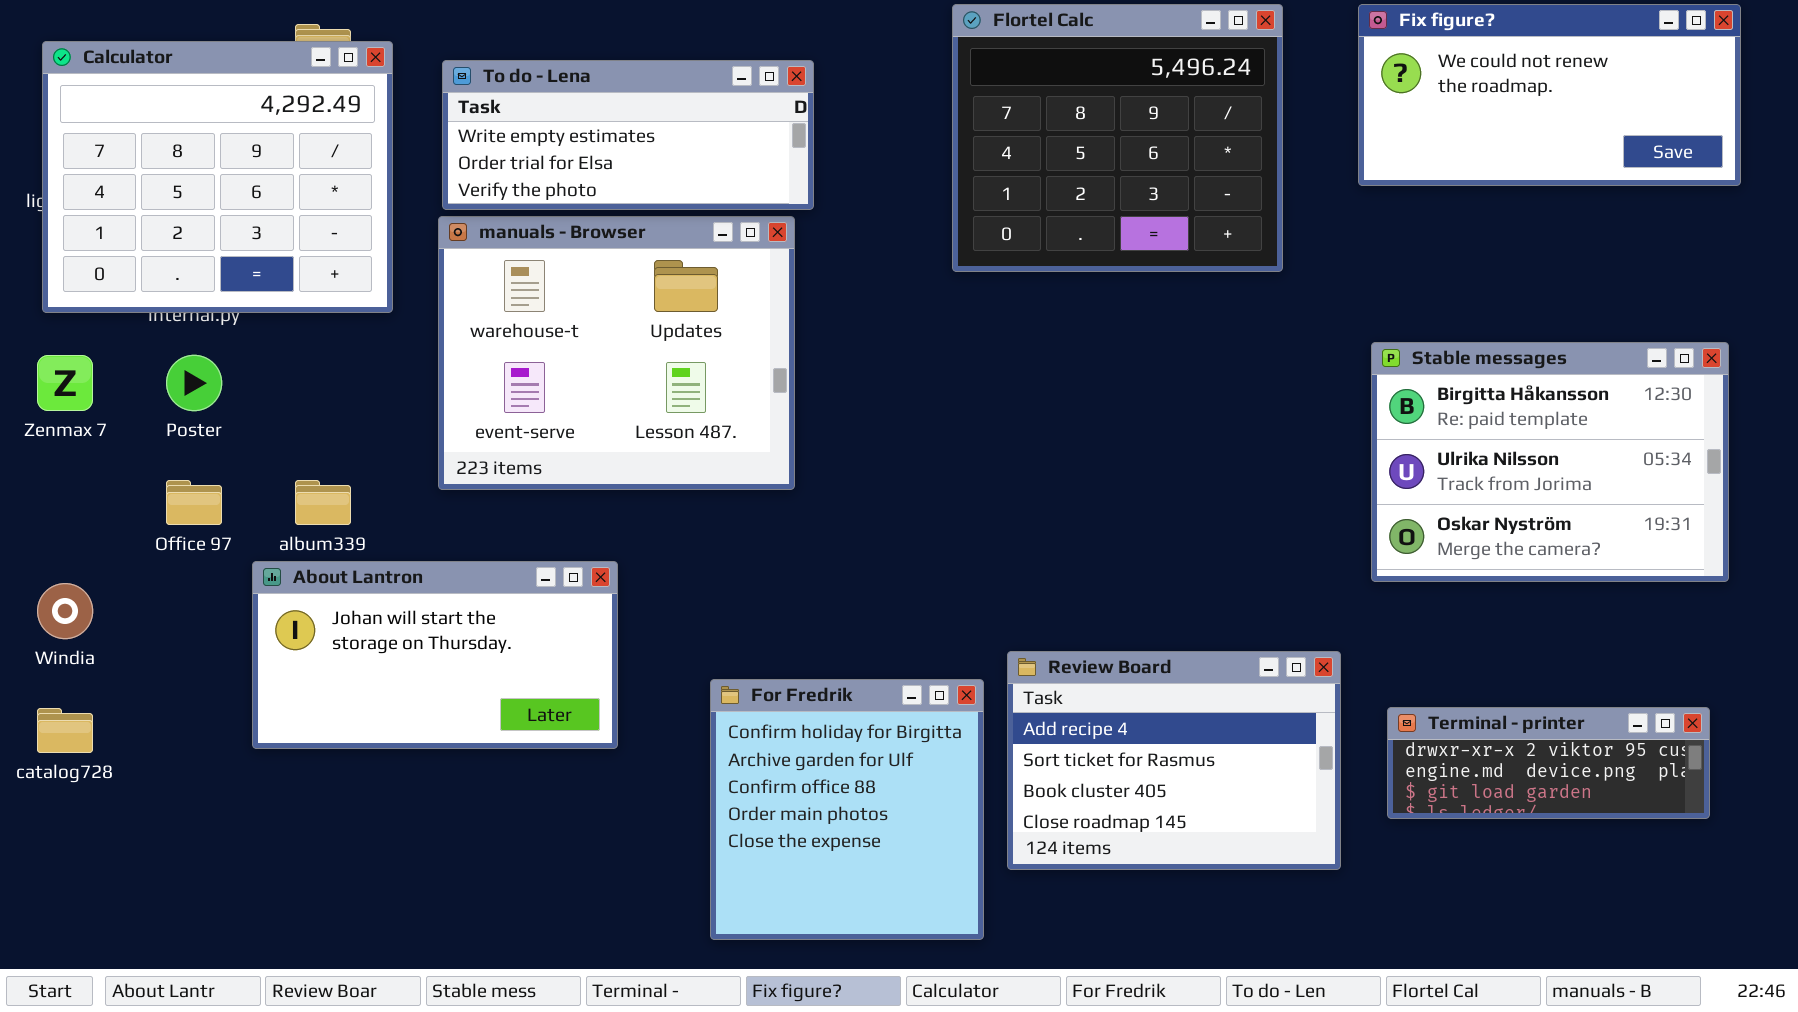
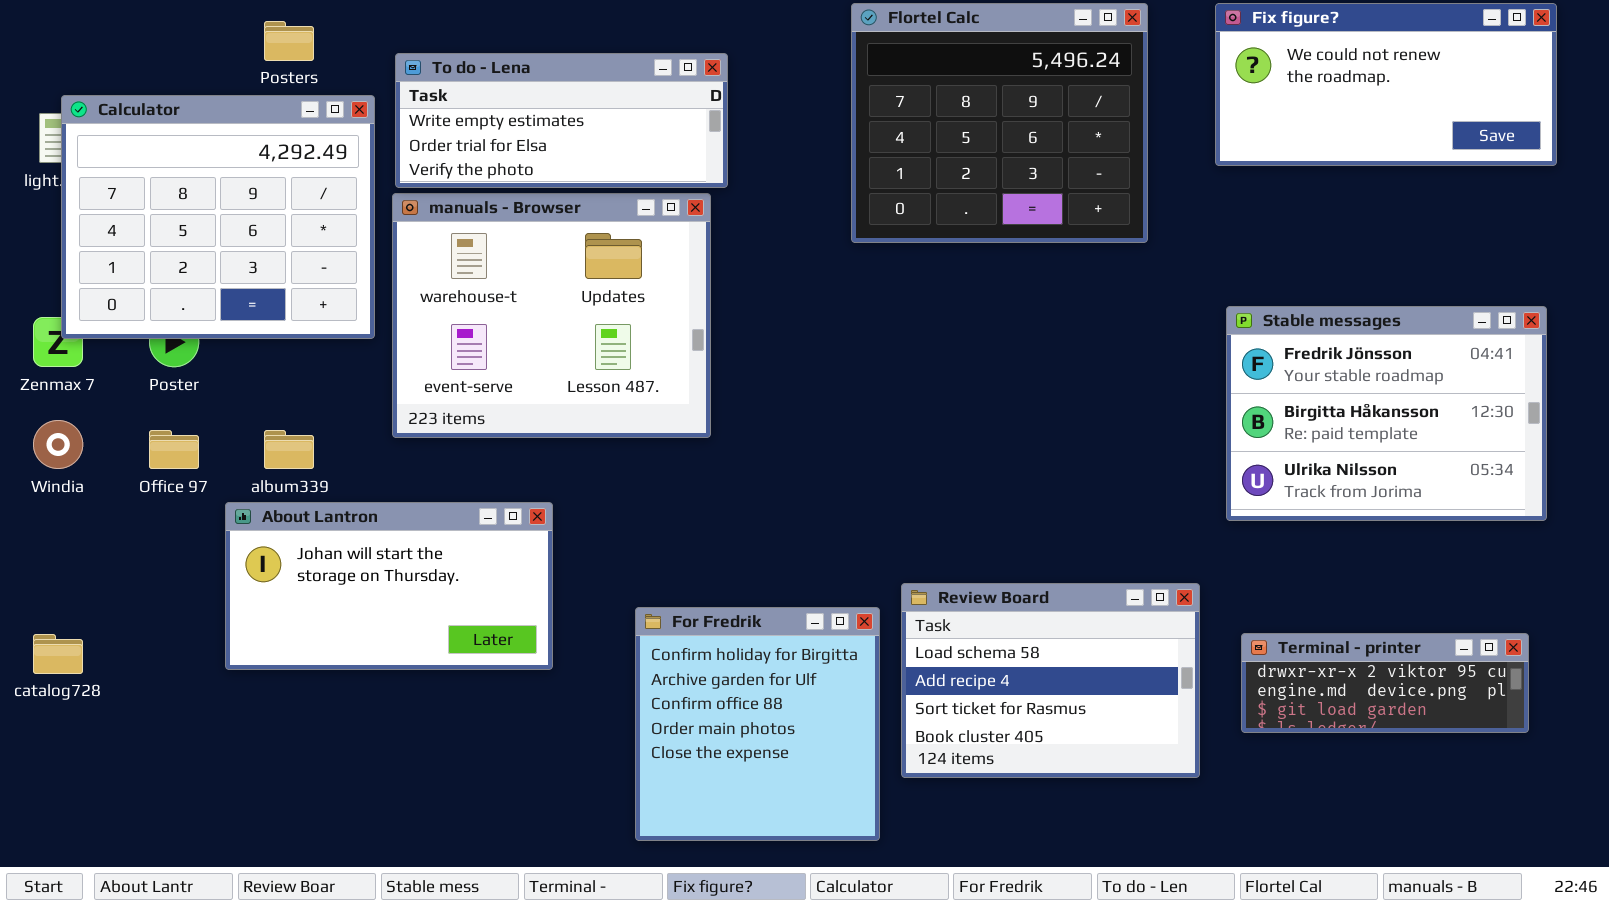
Calculator: [42,41,393,313] -> [61,95,375,339], moved
Stable messages: [1371,342,1729,582] -> [1226,306,1547,521], scrolled up 1 row
Windia: [37,583,93,639] -> [33,420,83,469], moved
Review Board: [1007,651,1341,870] -> [901,583,1200,778], scrolled up 1 row

